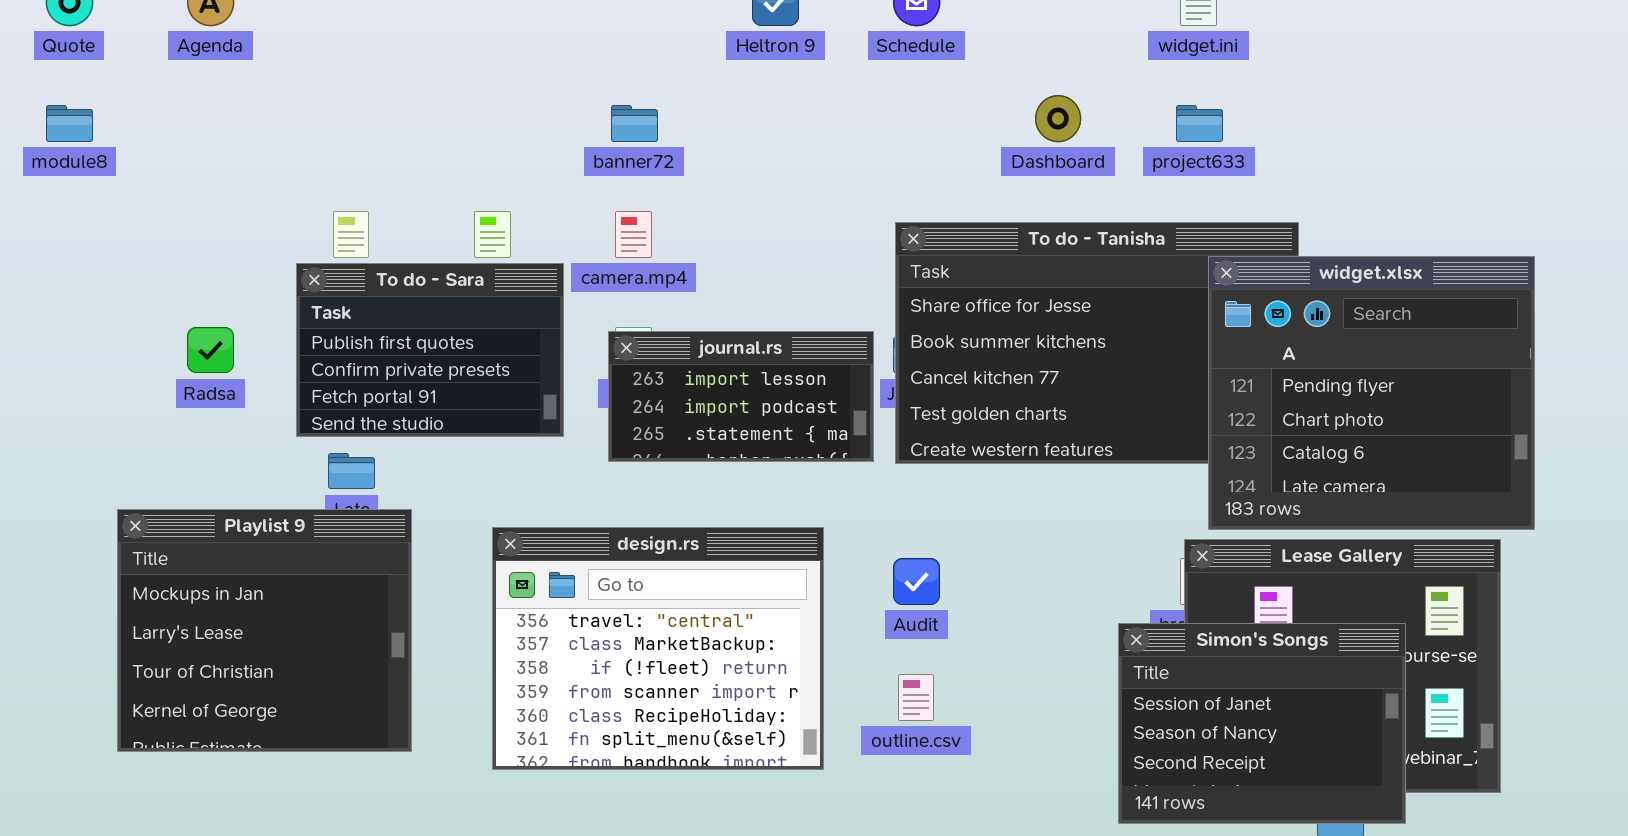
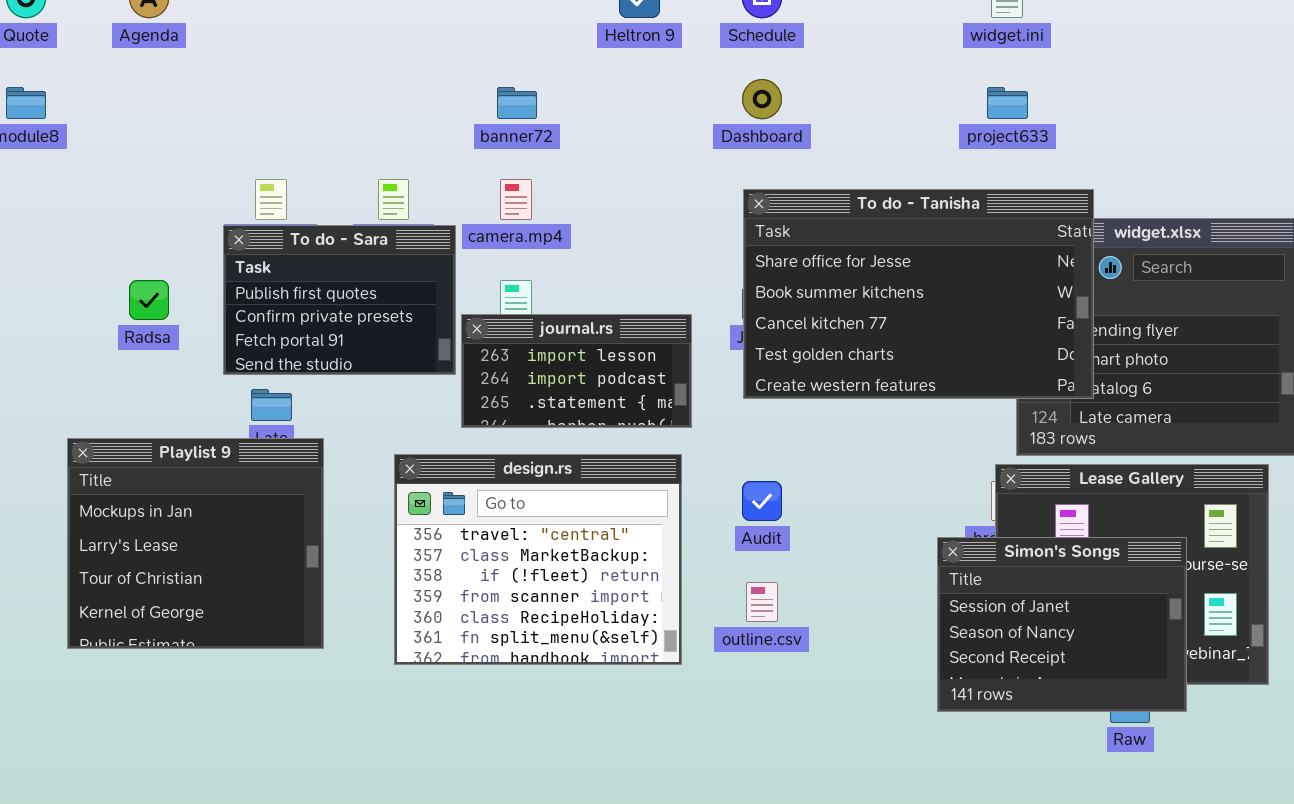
Dashboard: [1035,95,1081,142] -> [742,79,782,119], moved
To do - Tanisha: [895,222,1299,464] -> [743,189,1094,399], raised
journal.rs: [608,331,874,462] -> [461,314,692,428], moved

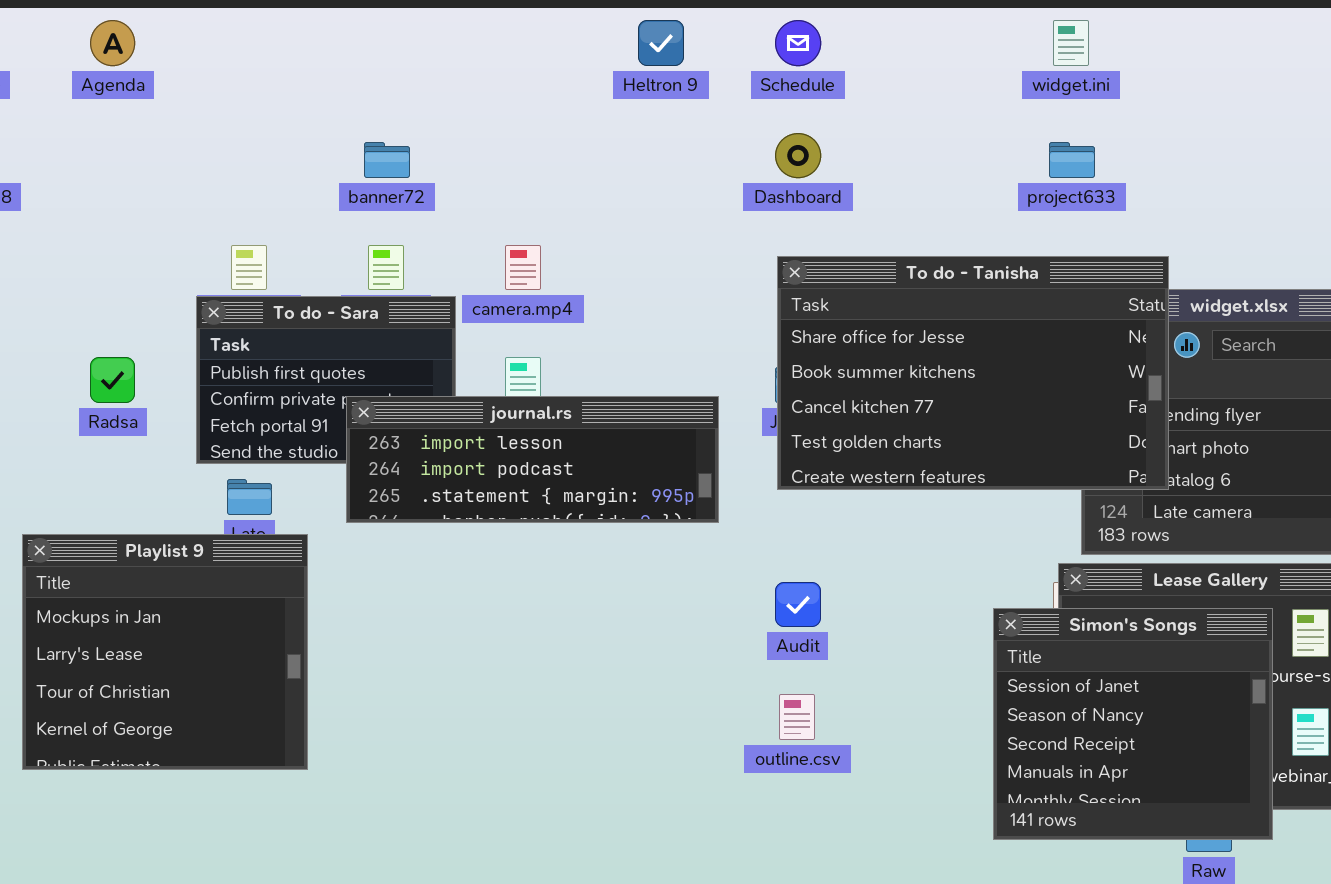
banner72: [497,87,537,119] -> [364,142,410,178], moved
journal.rs: [461,314,692,428] -> [346,396,719,523], resized
design.rs: [394,454,682,665] -> none, closed
Simon's Songs: [937,537,1187,712] -> [993,608,1273,840], resized

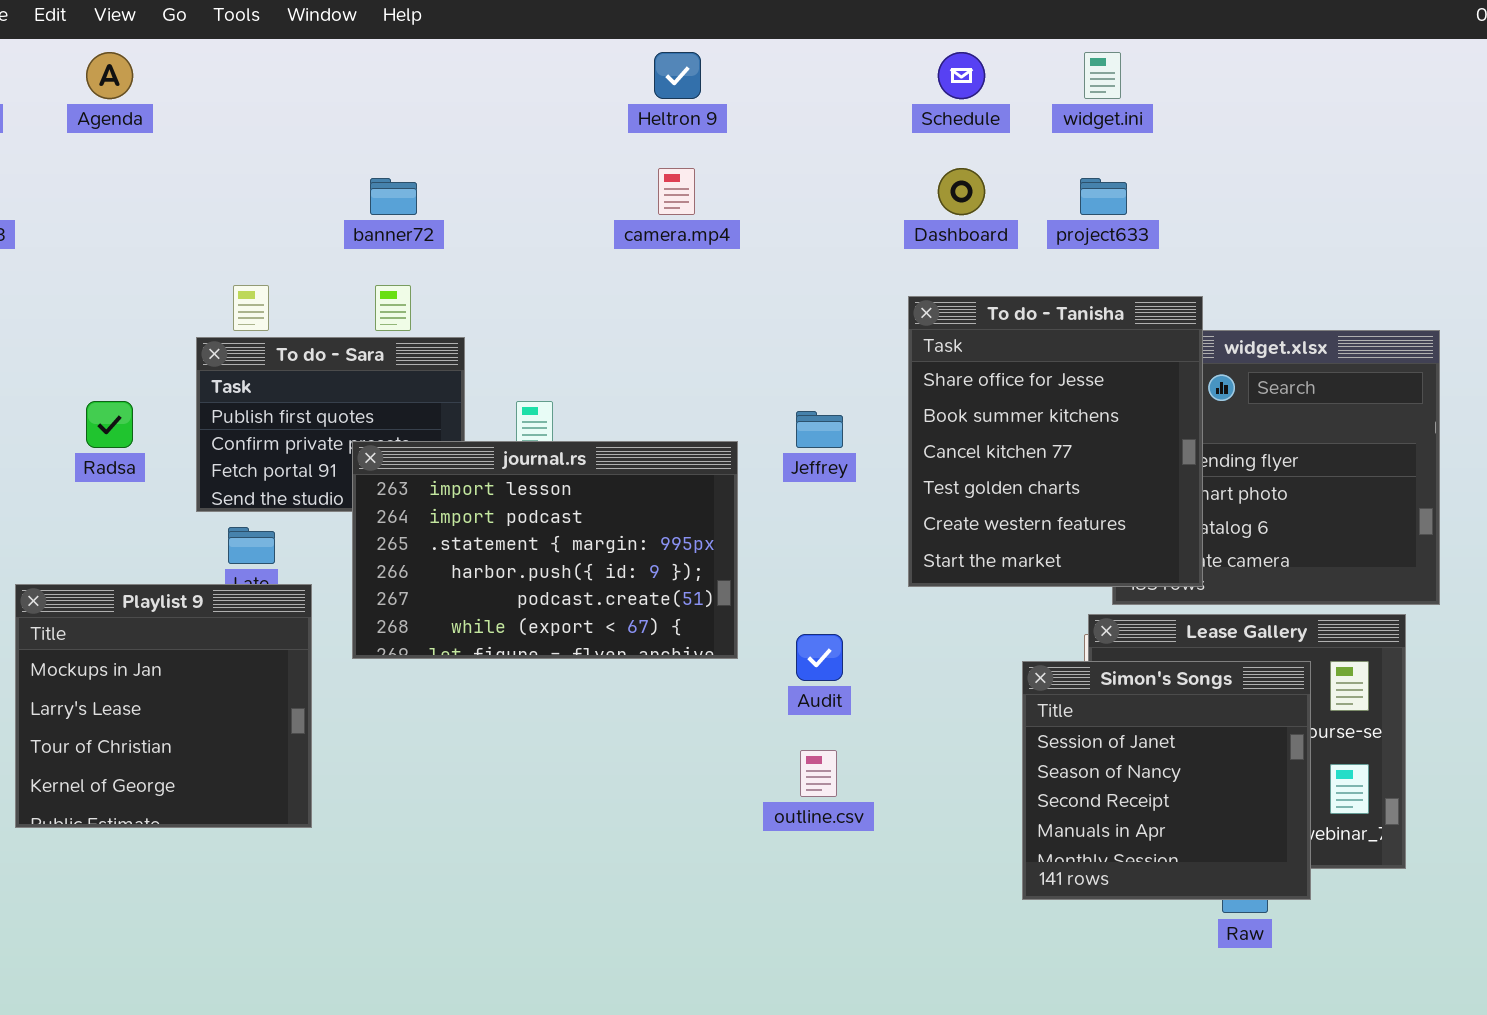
Schedule: [775,20,821,66] -> [938,52,985,99], moved
Dashboard: [775,133,821,178] -> [938,168,985,215], moved
camera.mp4: [505,245,541,290] -> [658,168,695,215], moved
To do - Tanisha: [777,256,1169,490] -> [908,296,1203,587], resized
journal.rs: [346,396,719,523] -> [352,441,738,659], resized

